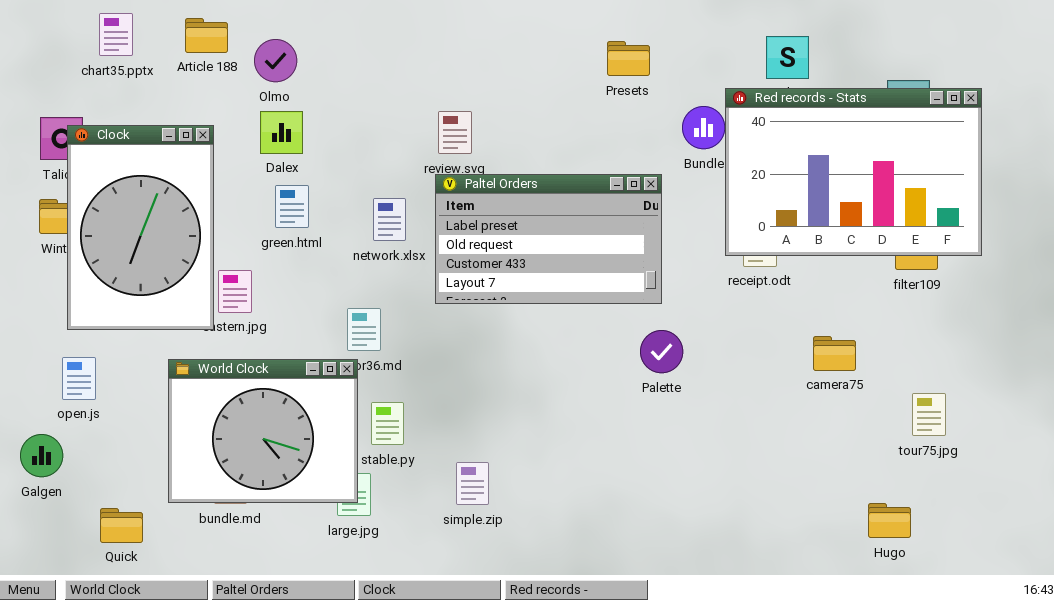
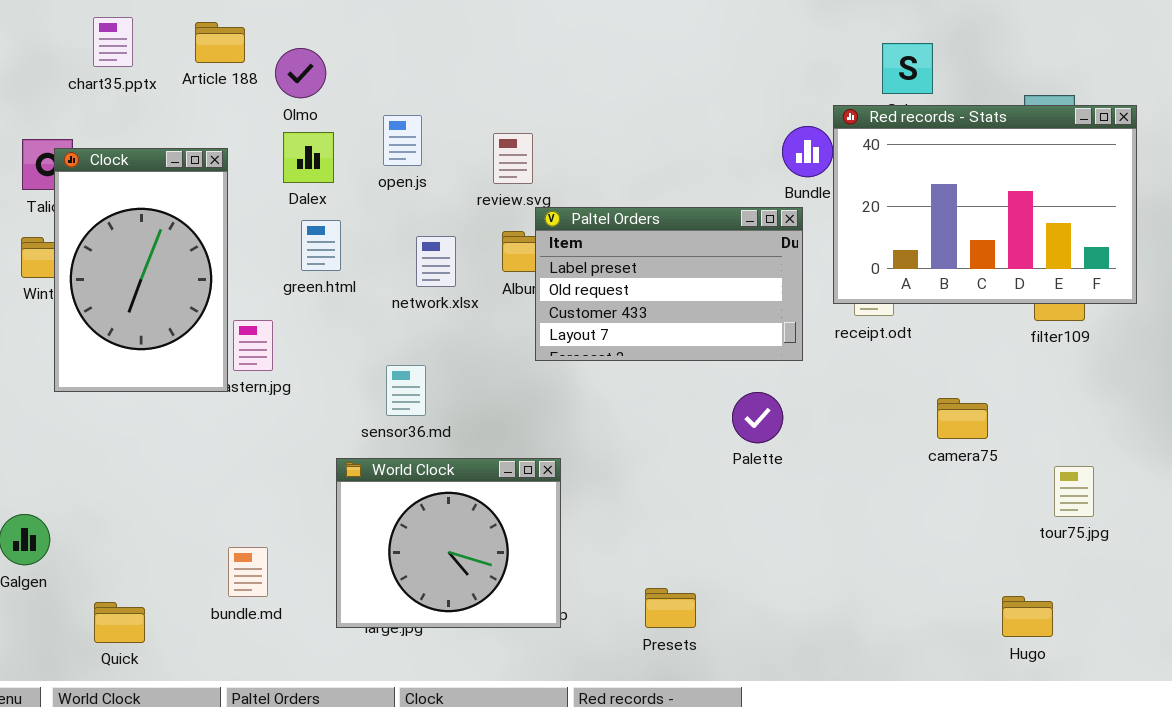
Presets: [607,41,650,76] -> [645,588,696,628], moved
Paltel Orders: [435,174,662,304] -> [535,207,803,361], moved
open.js: [62,357,96,400] -> [383,115,422,166], moved
World Clock: [168,359,358,503] -> [336,458,561,628], moved

